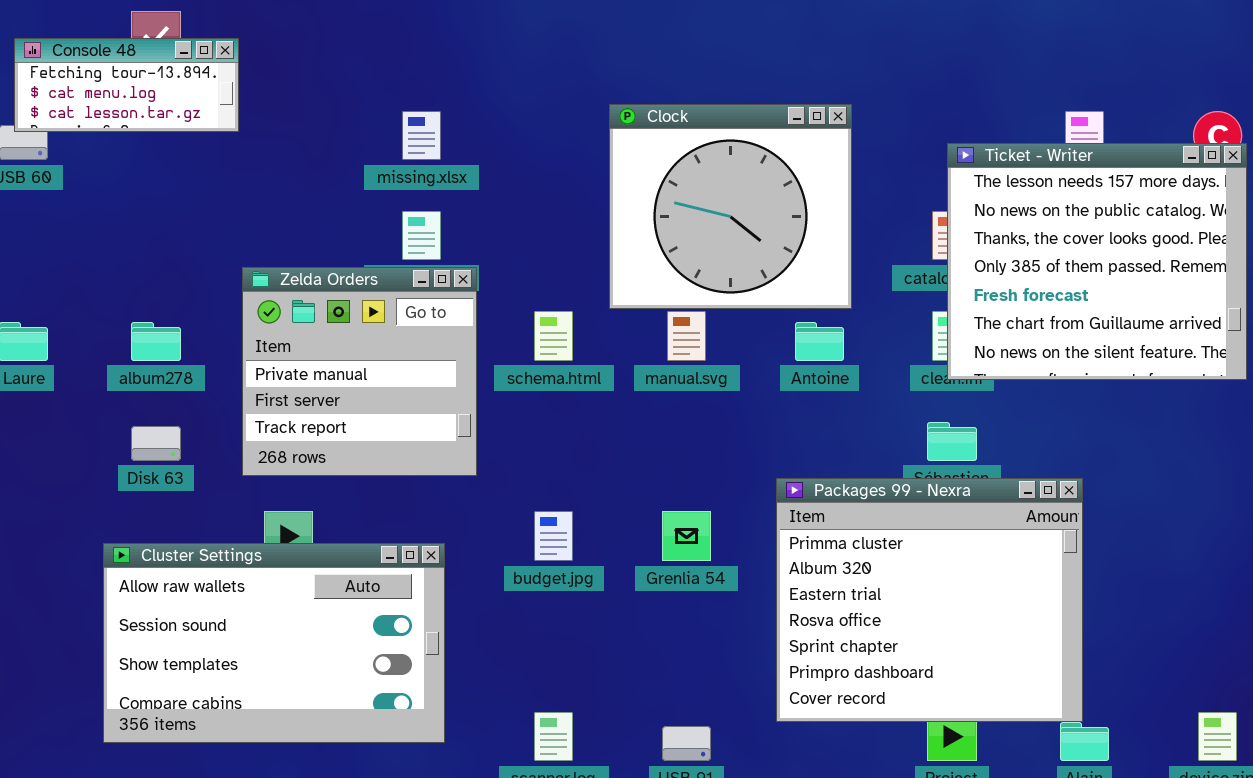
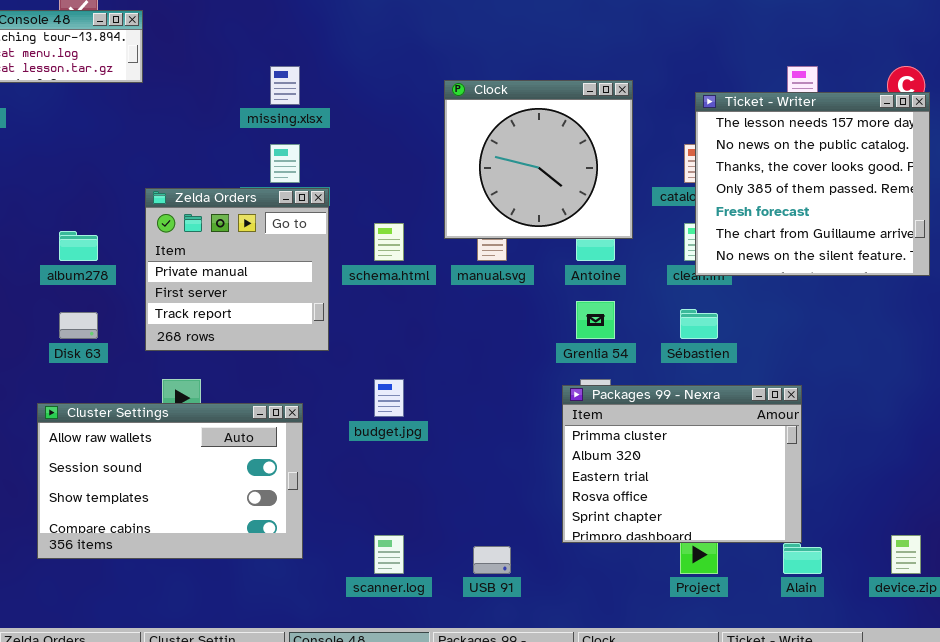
Clock: [609,104,852,309] -> [444,80,633,239], moved
Packages 99 - Nexra: [776,478,1083,722] -> [562,385,802,543], resized
Grenlia 54: [662,511,711,561] -> [576,301,615,339], moved

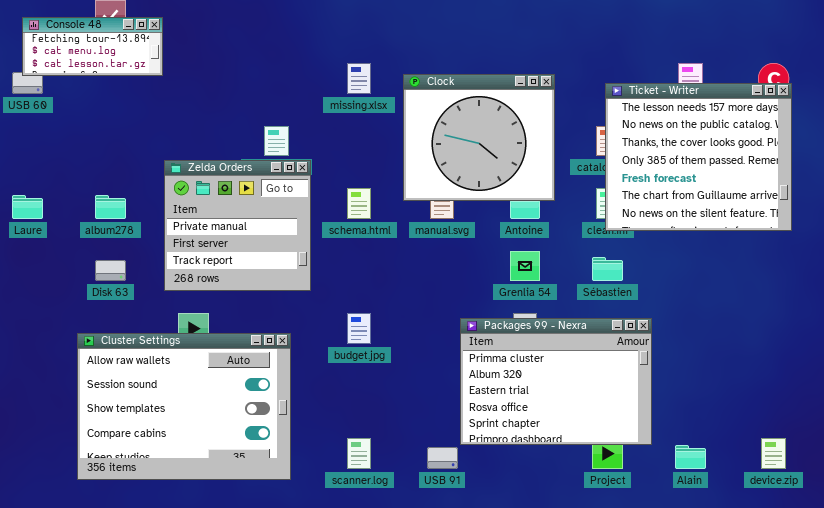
missing.xlsx: [270,66,300,105] -> [347,63,371,94], moved
Packages 99 - Nexra: [562,385,802,543] -> [460,318,652,445], moved
Cluster Settings: [37,403,303,559] -> [77,333,291,480], resized

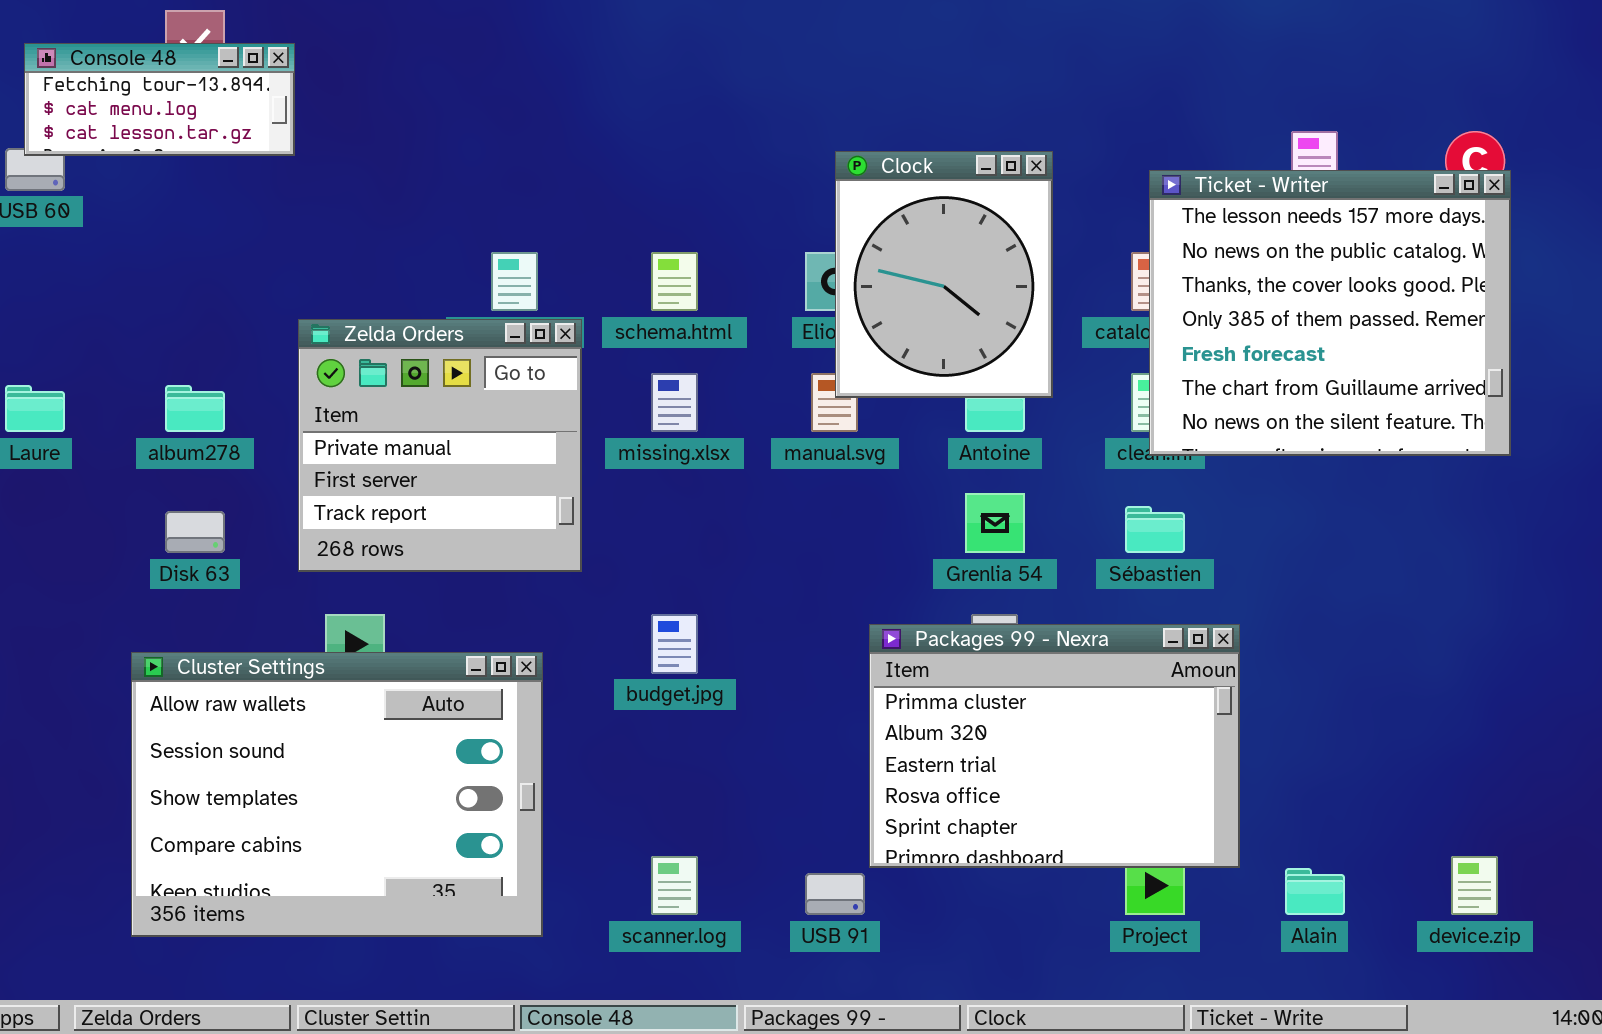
missing.xlsx: [347,63,371,94] -> [651,373,698,432], moved
Clock: [403,74,555,201] -> [835,151,1053,398], resized
schema.html: [347,188,371,219] -> [651,252,698,311], moved

